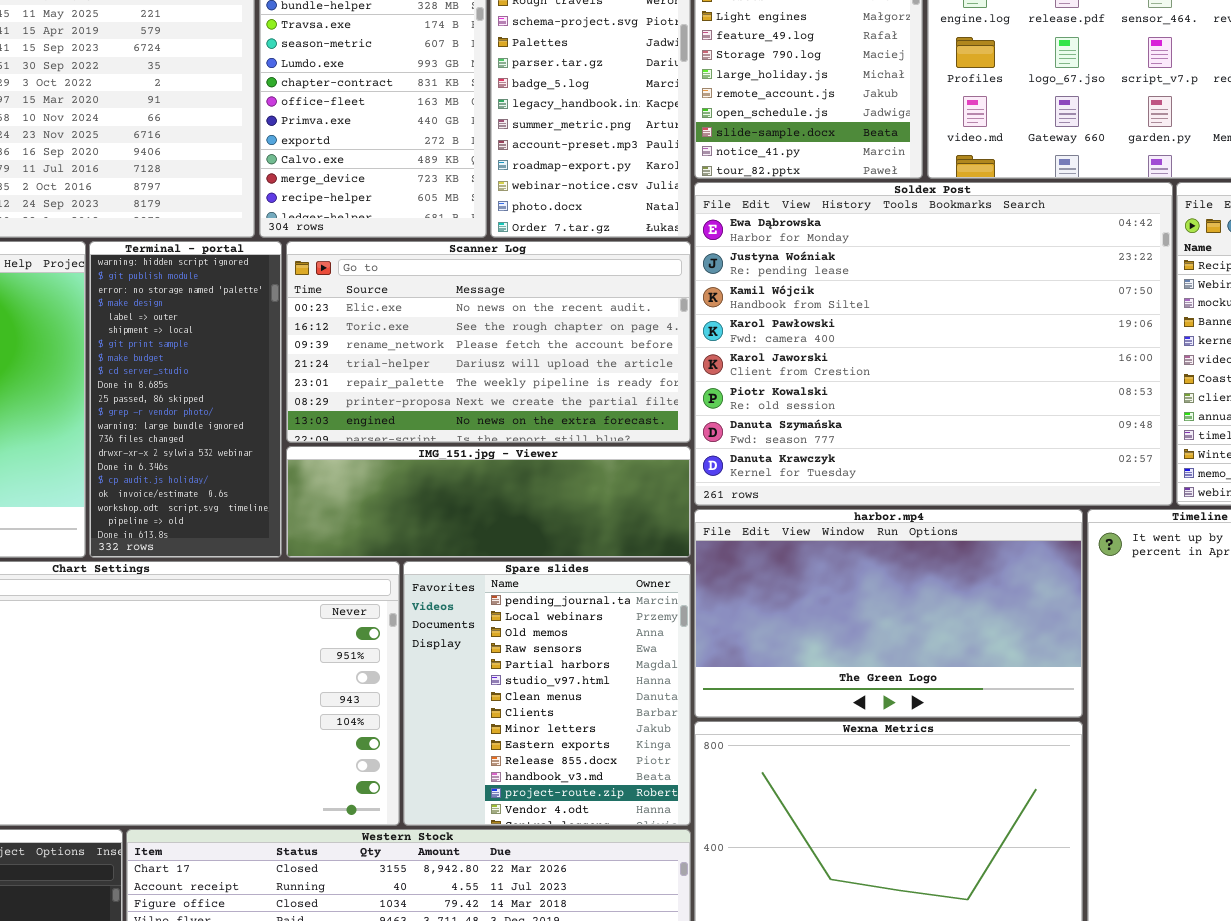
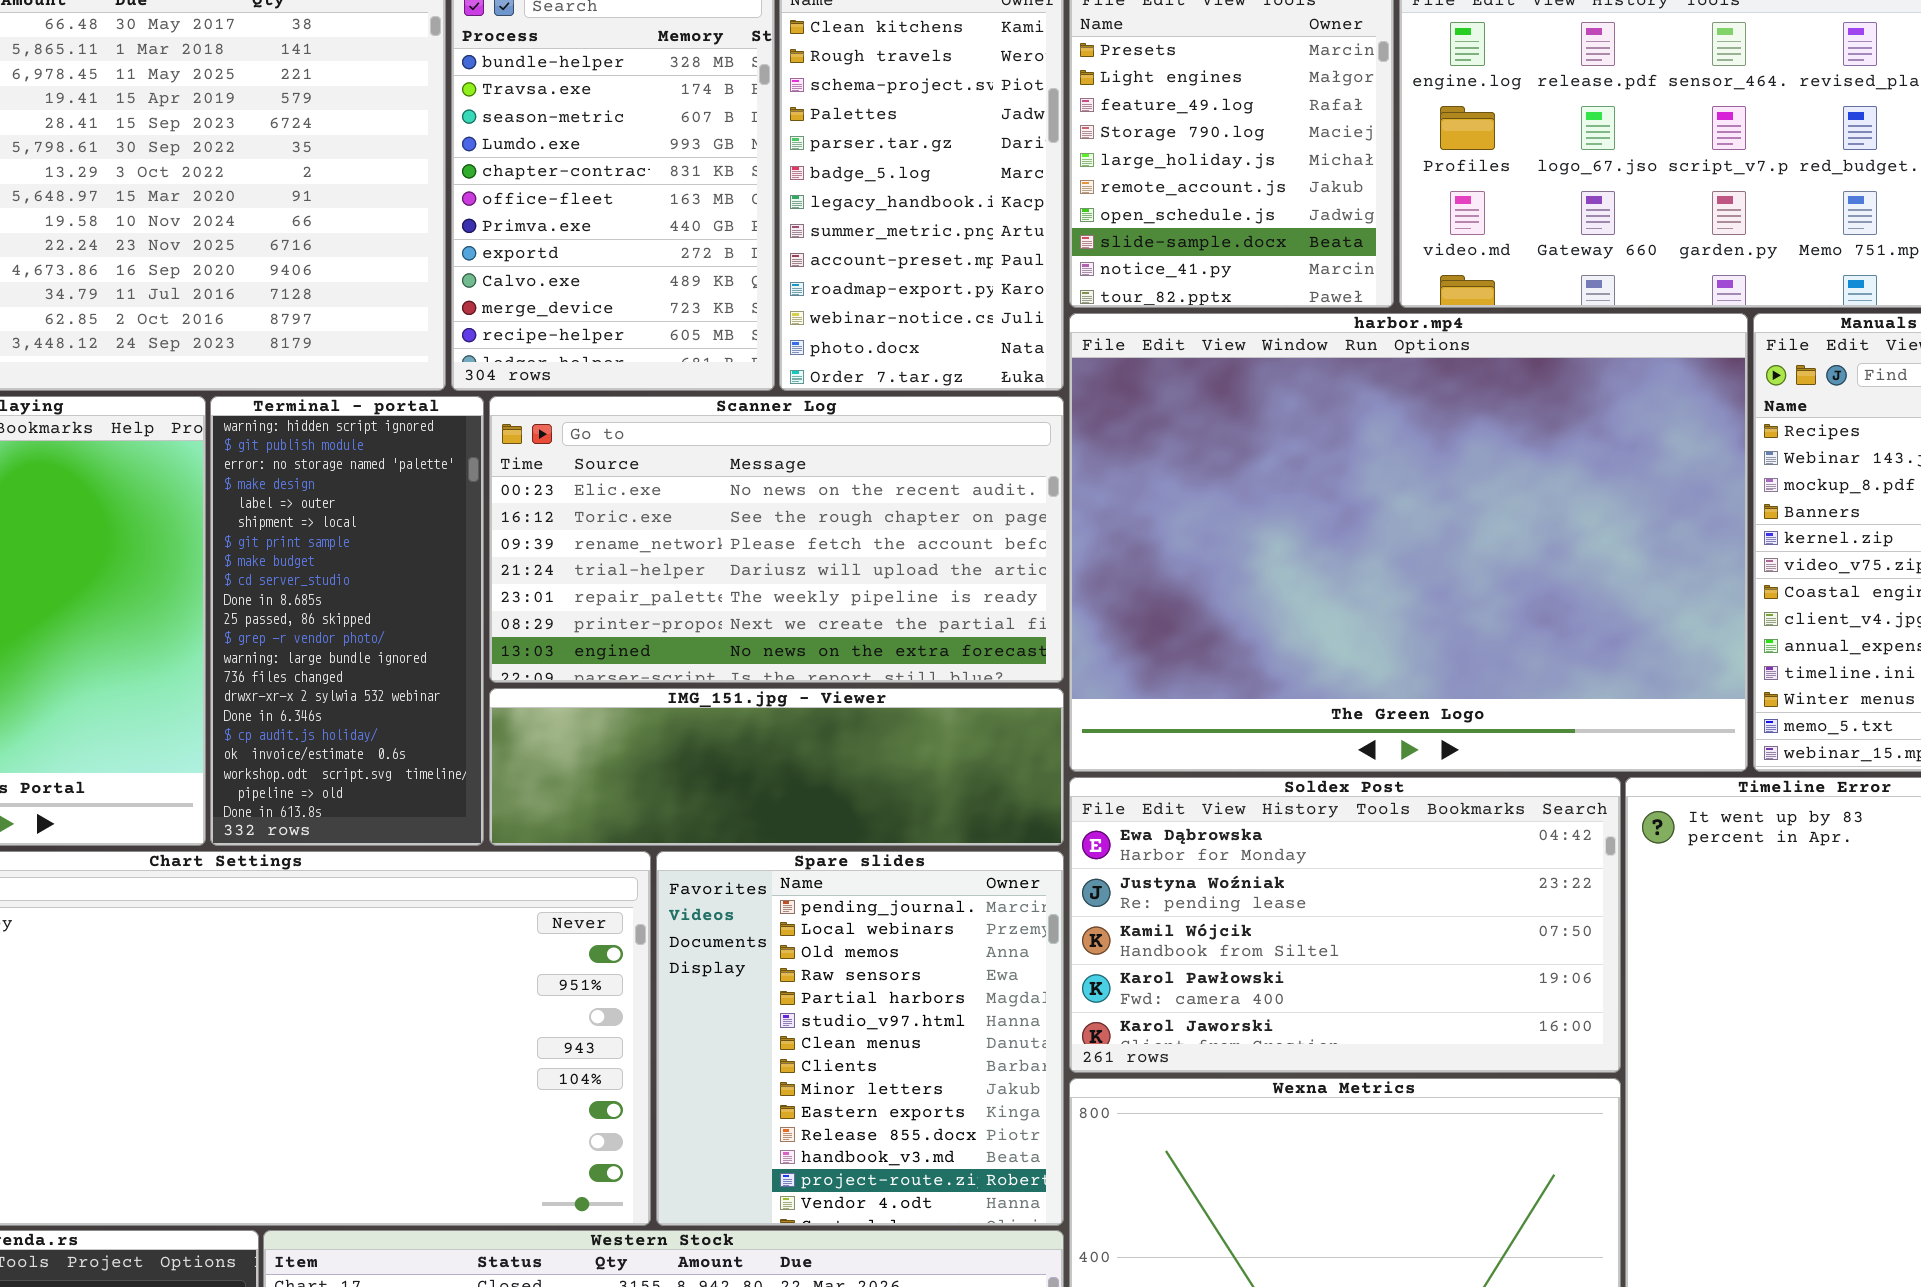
Soldex Post: [694,182,1173,506] -> [1069,777,1621,1073], moved, resized
harbor.mp4: [694,509,1083,718] -> [1069,313,1748,772], moved, resized

